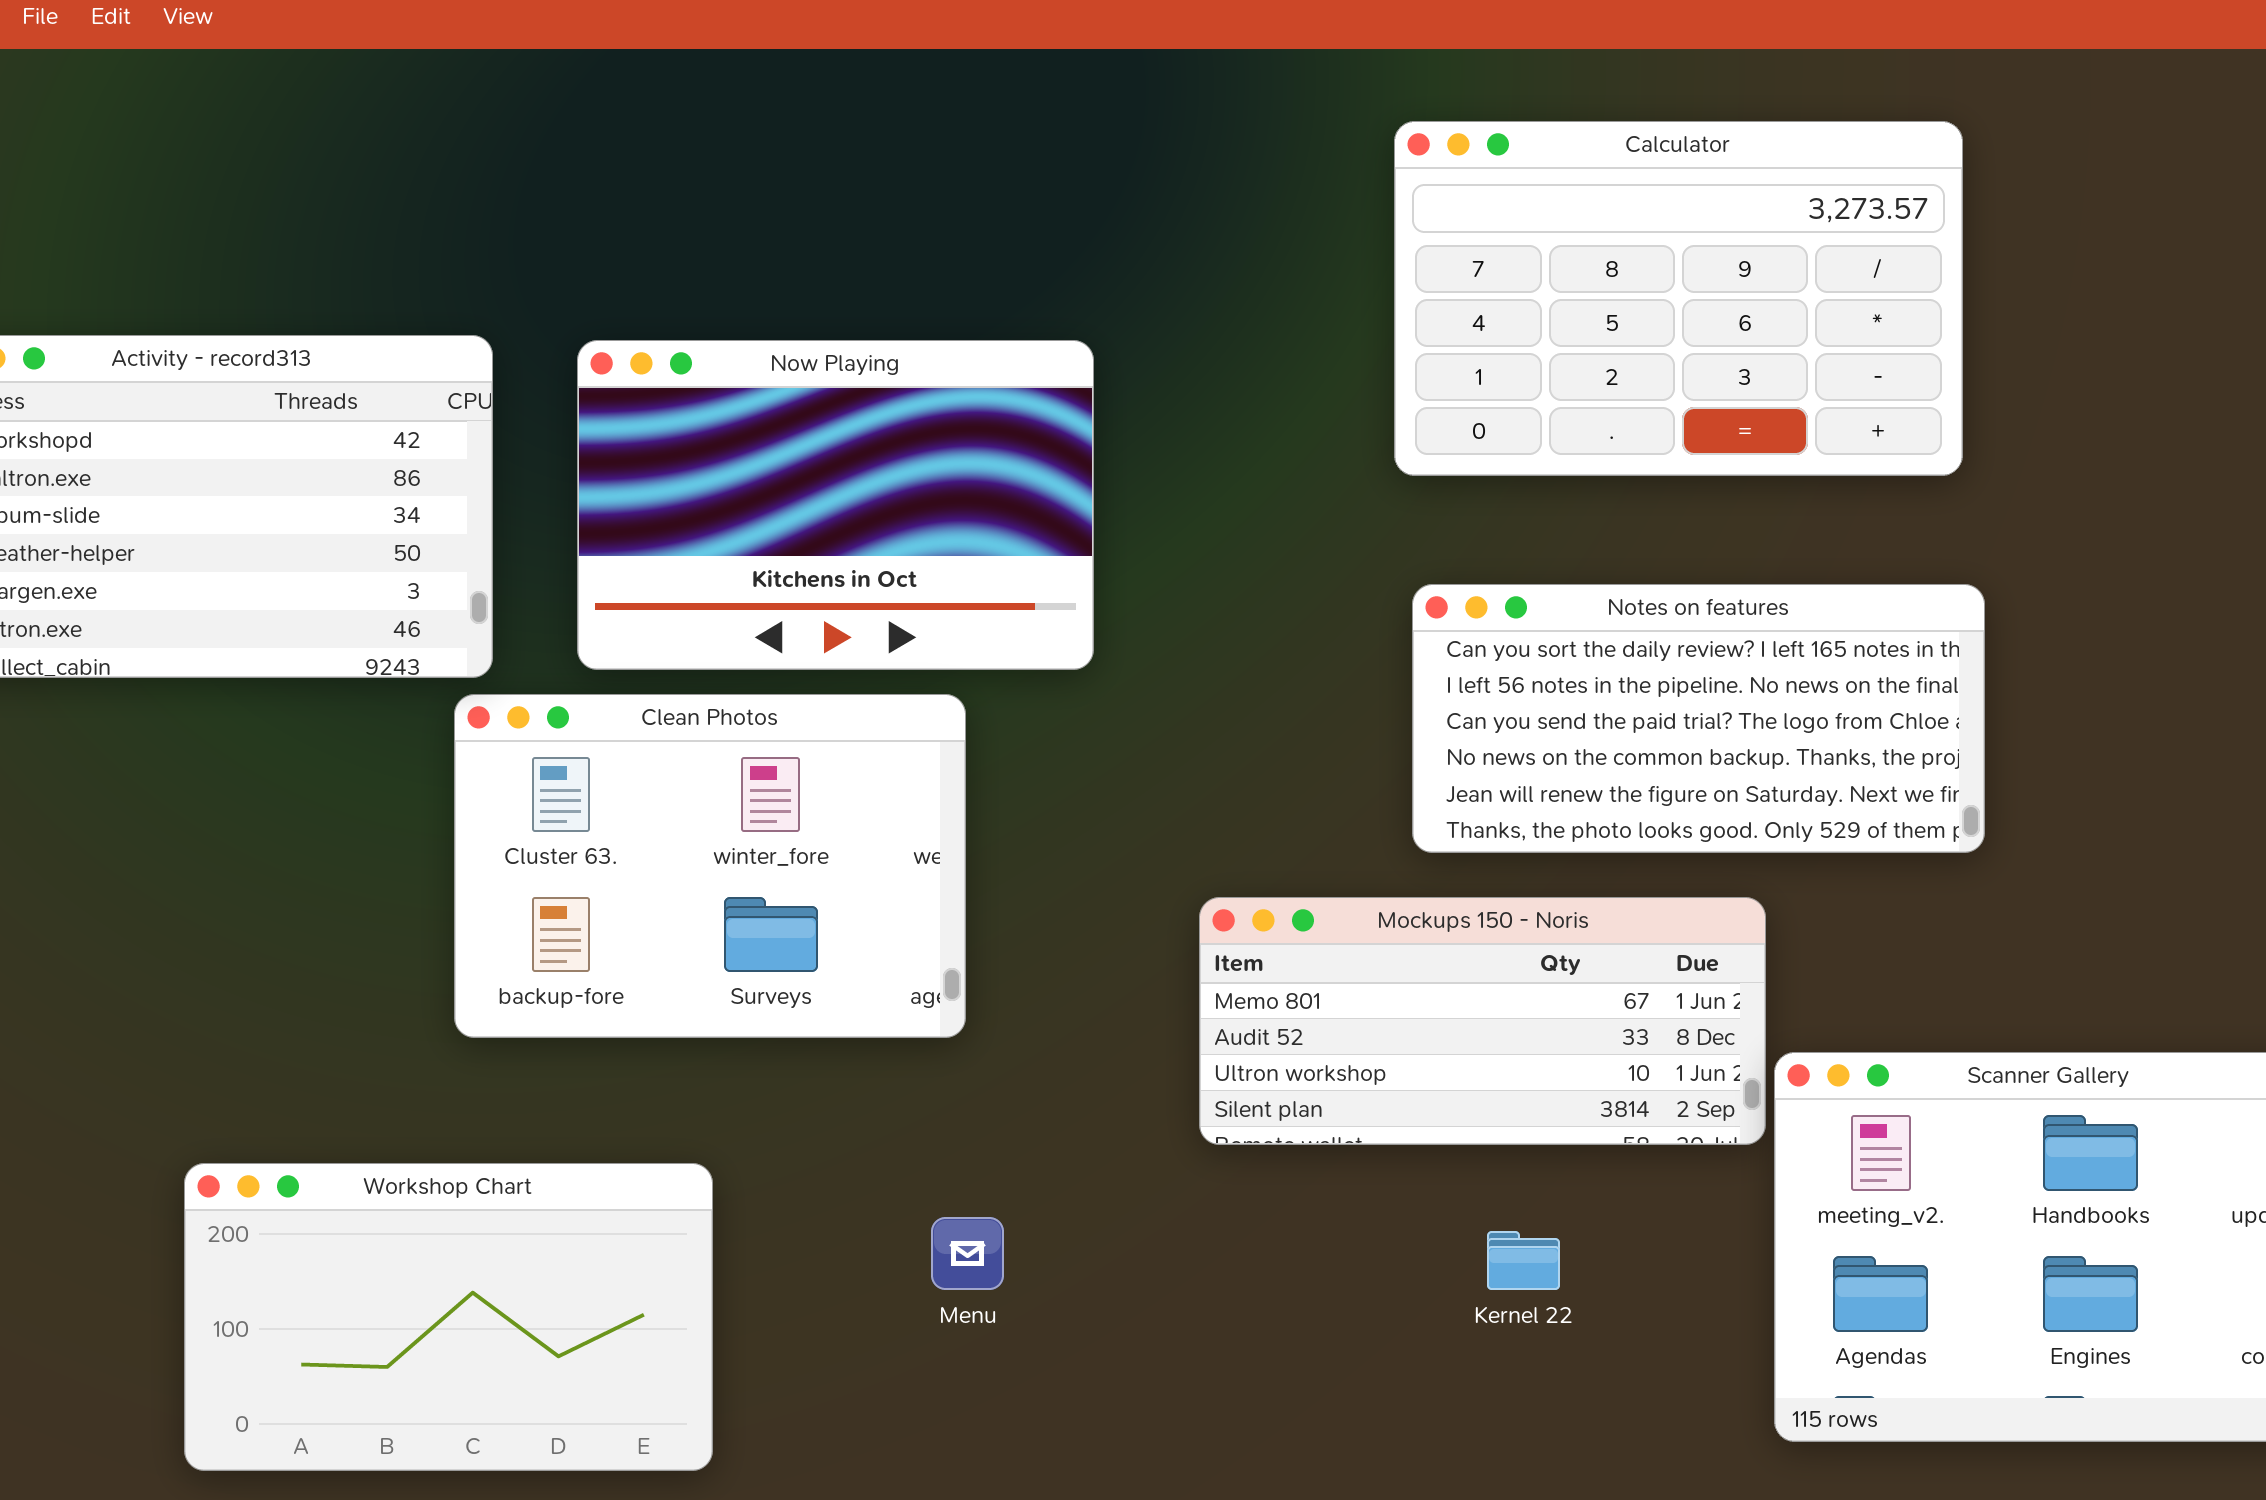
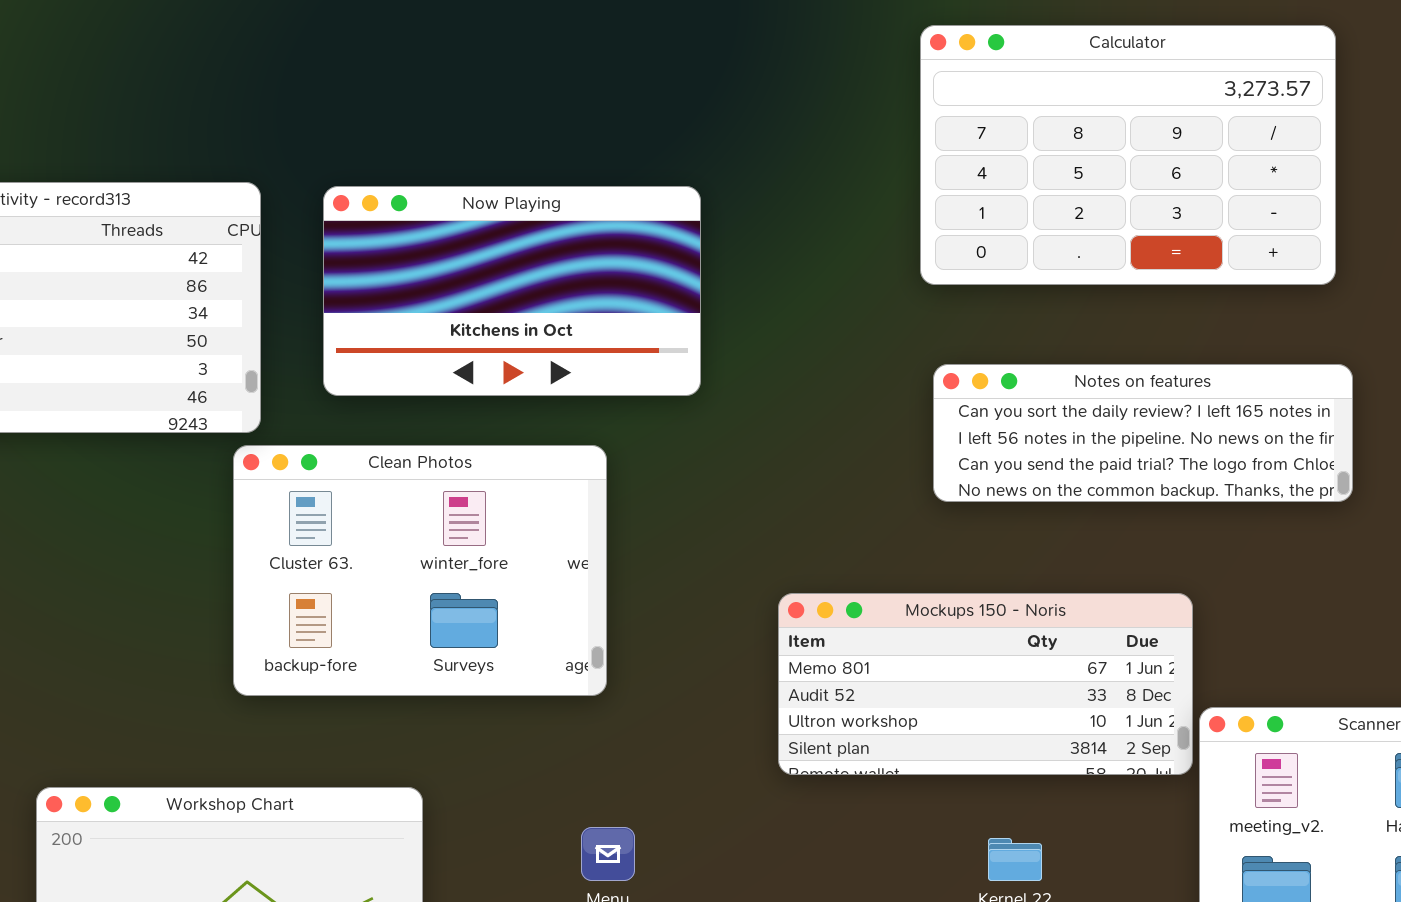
Now Playing: [577,340,1094,670] -> [323,186,701,396], resized
Notes on features: [1412,584,1985,853] -> [933,364,1353,502], resized

